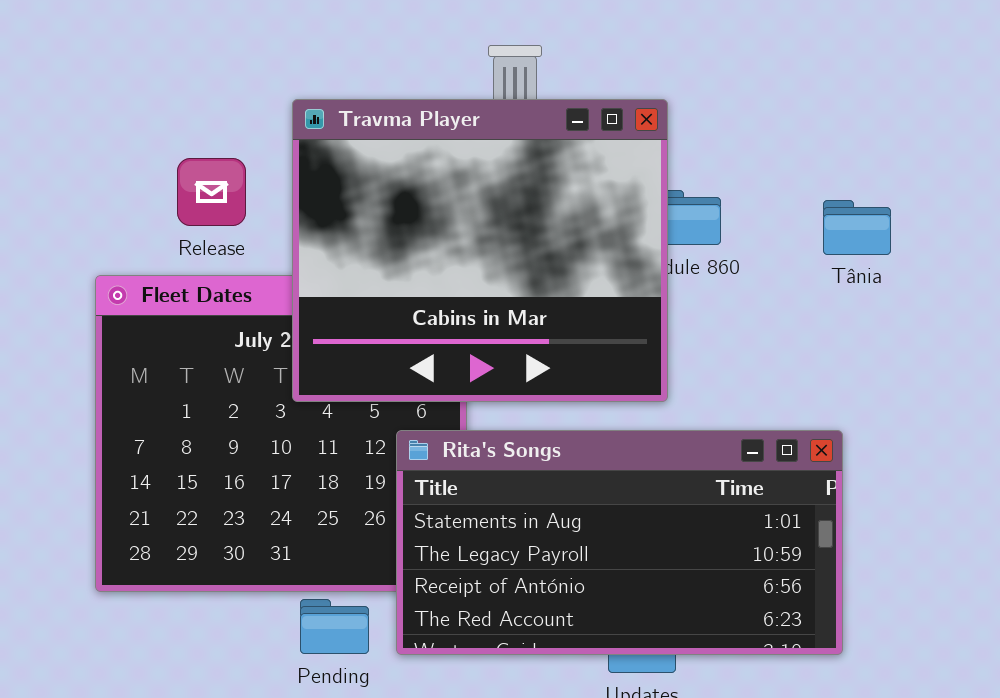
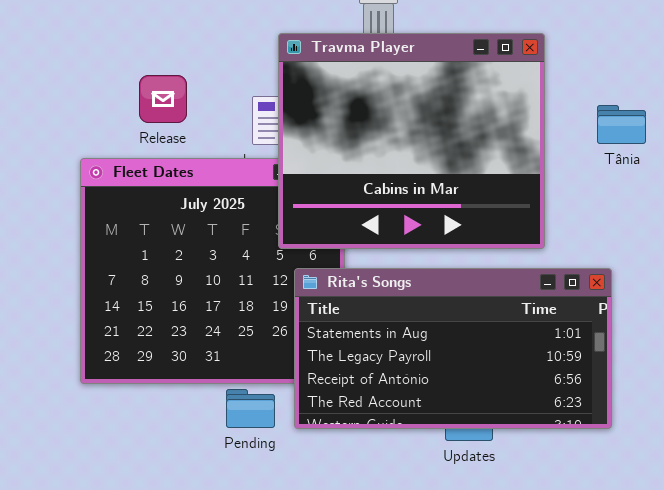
Travma Player: [292,99,668,402] -> [278,33,545,249], moved

